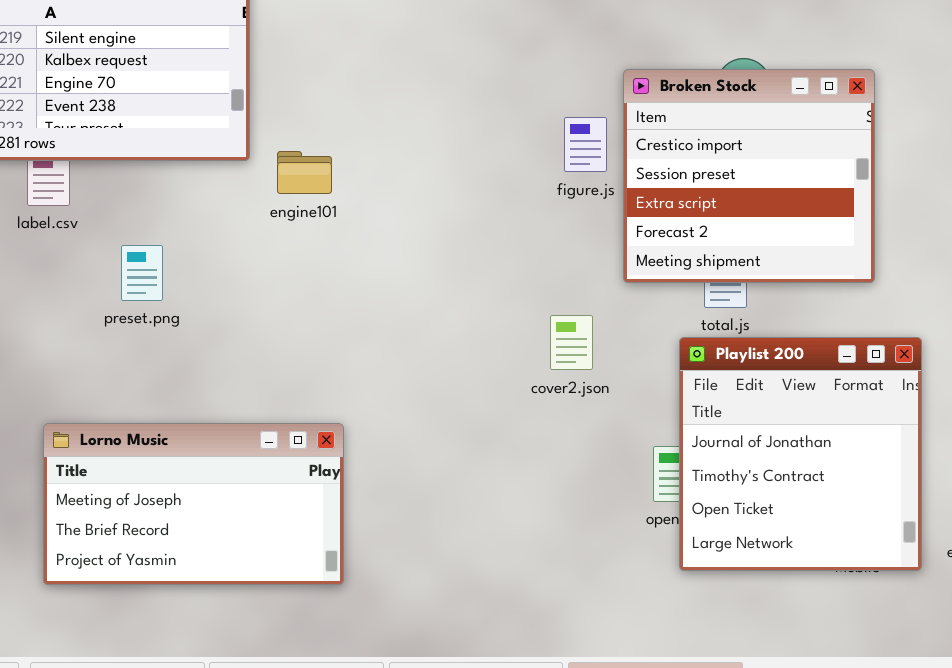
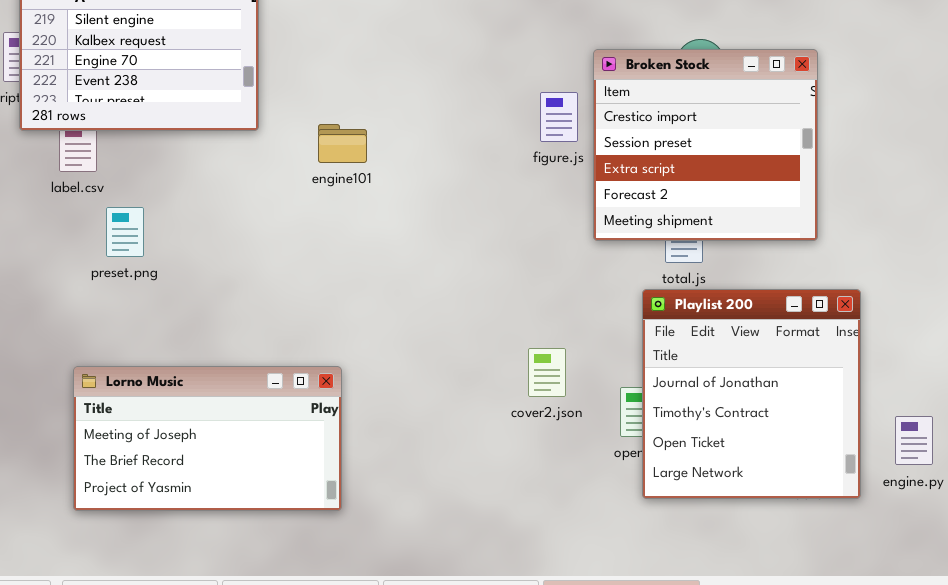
engine101: [277,151,332,194] -> [318,124,367,163], moved
preset.png: [121,245,163,301] -> [106,207,144,257], moved
cover2.json: [550,315,593,370] -> [528,348,566,397], moved

